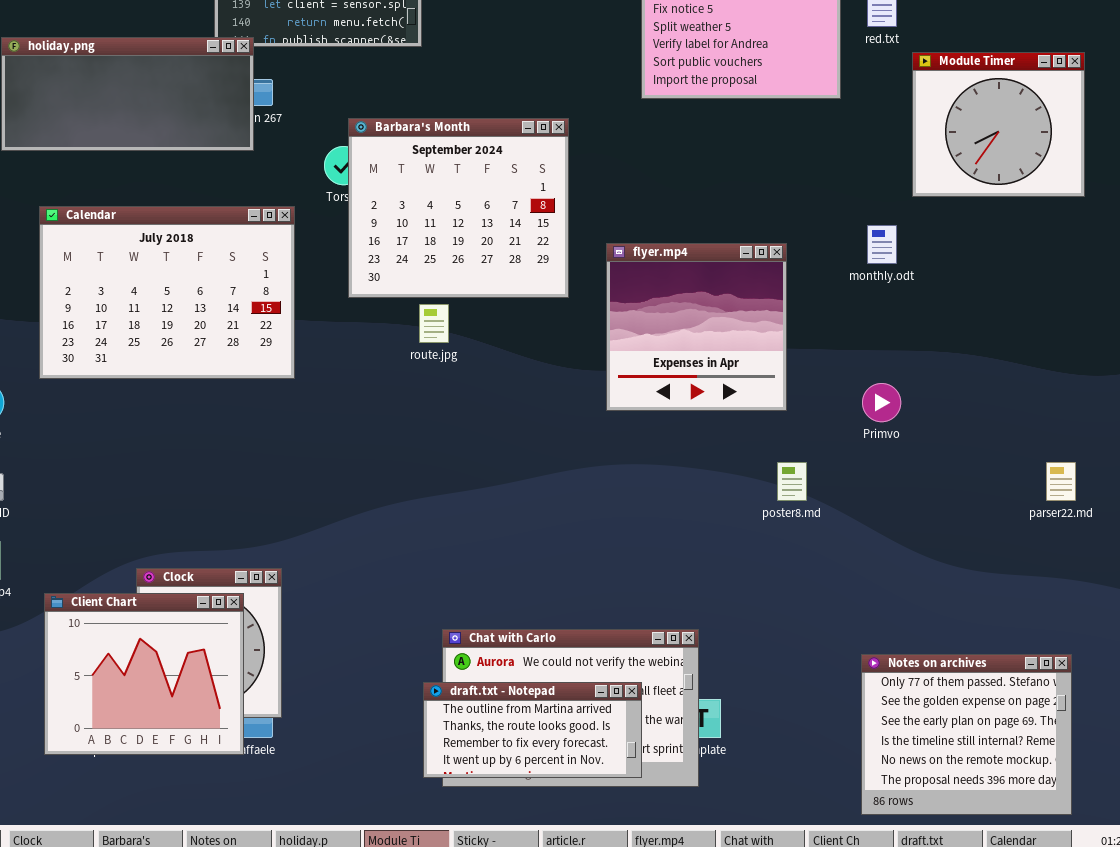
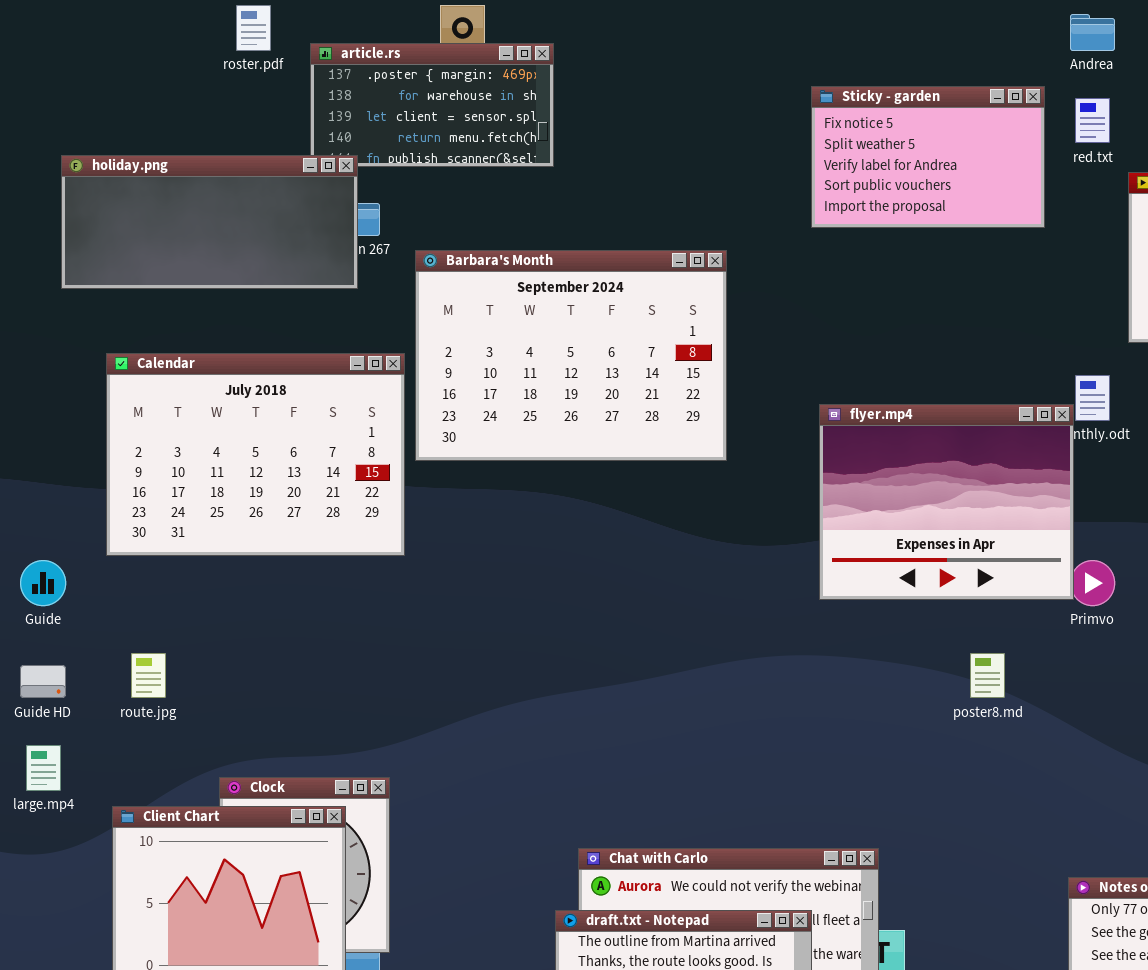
Barbara's Month: [348,118,569,298] -> [415,250,727,461], resized
flyer.mp4: [606,243,787,411] -> [819,404,1074,600], moved, resized
route.jpg: [419,304,449,343] -> [131,653,166,698], moved

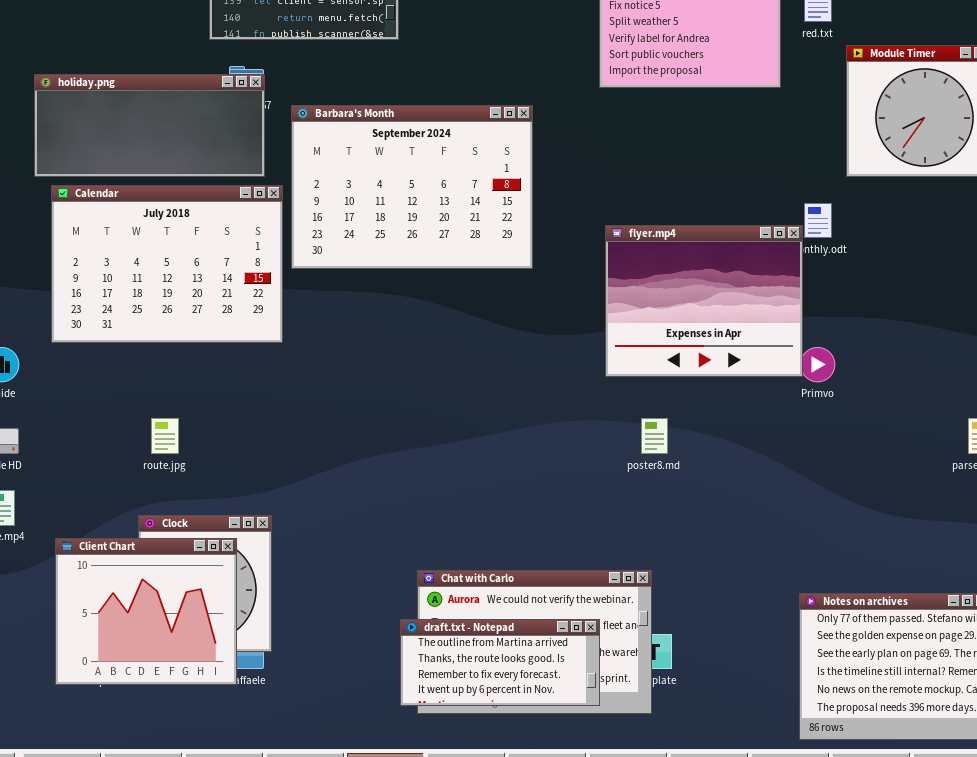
holiday.png: [61,155,358,289] -> [34,74,265,177], moved
route.jpg: [131,653,166,698] -> [151,418,179,454], moved
poster8.md: [970,653,1005,698] -> [641,418,668,454], moved

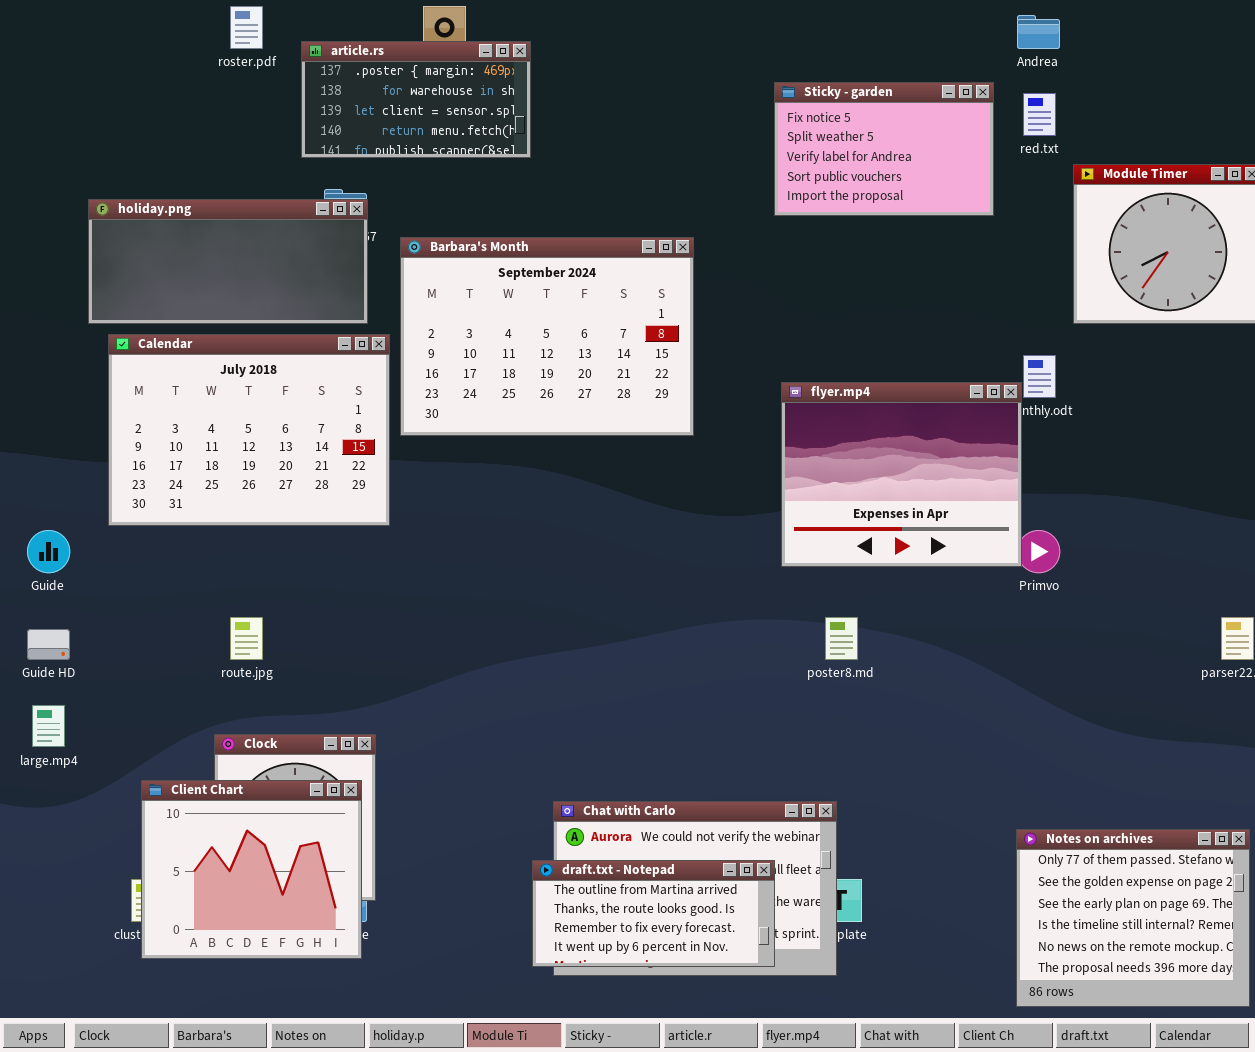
Client Chart: [55,538,237,685] -> [141,780,362,959], moved

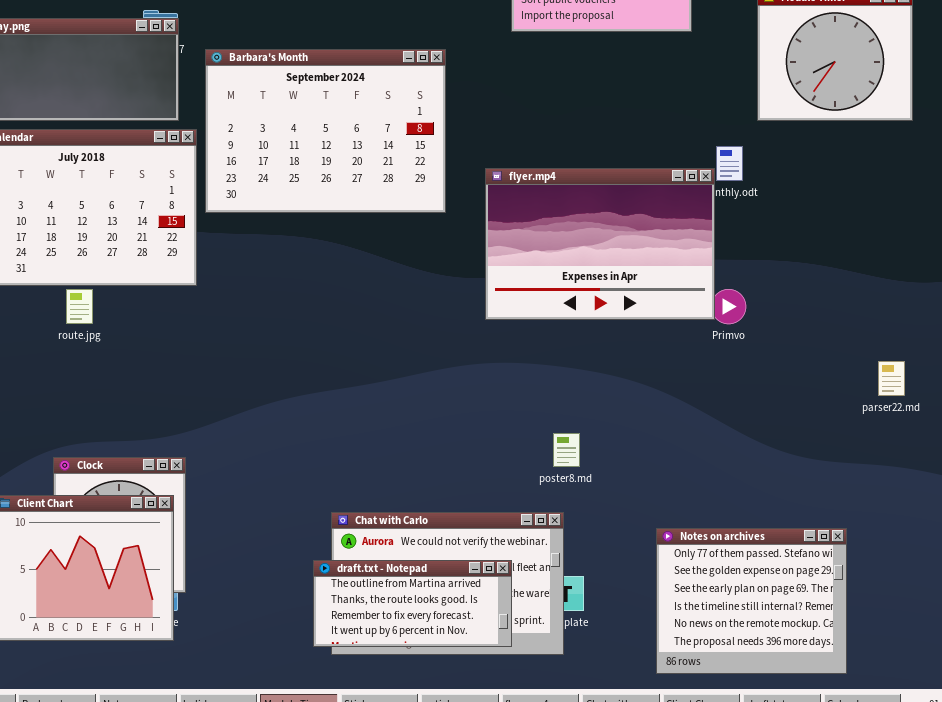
flyer.mp4: [781,382,1022,567] -> [485,168,715,320], resized
route.jpg: [230,617,263,660] -> [66,289,93,324], moved
poster8.md: [825,617,858,660] -> [553,433,580,467], moved
Notes on archives: [1016,829,1250,1007] -> [656,528,847,674], moved

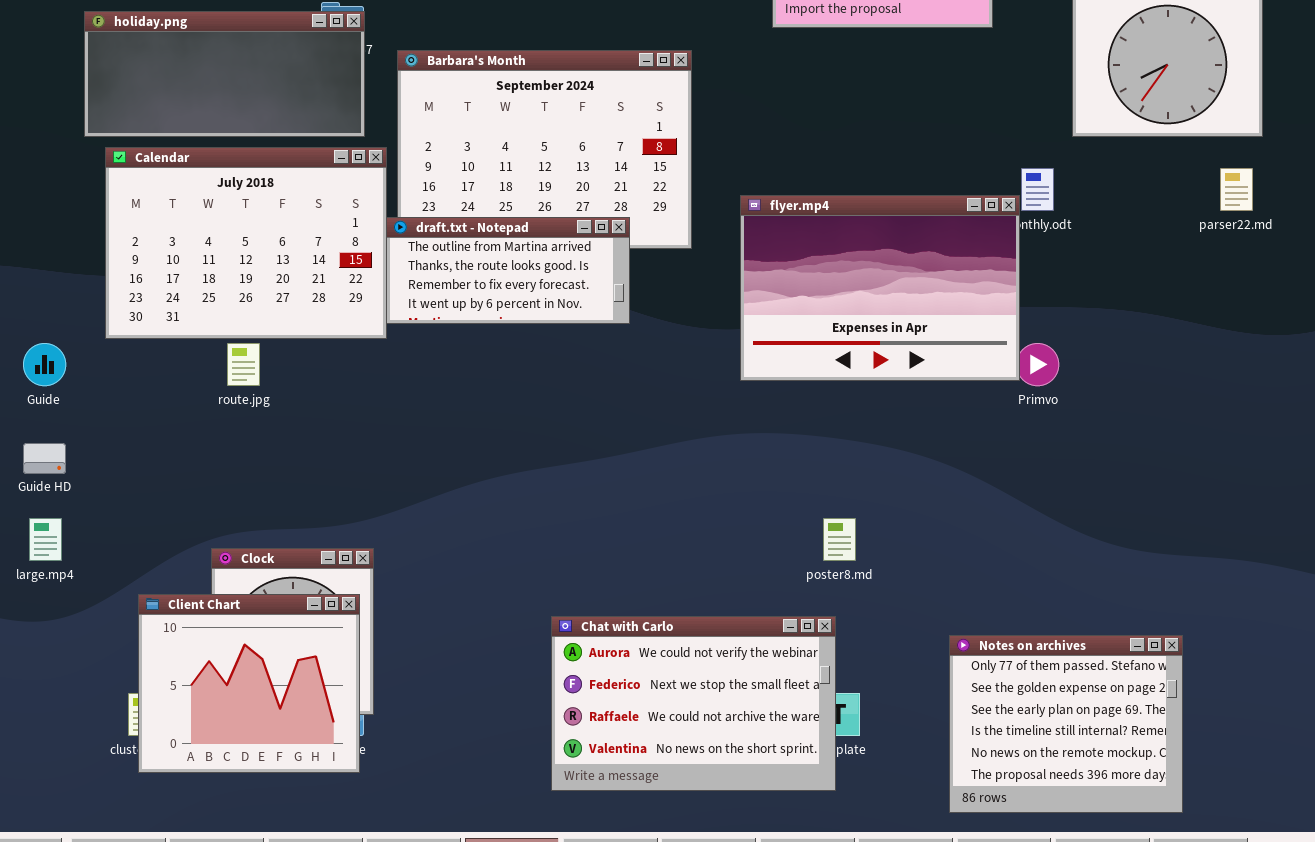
parser22.md: [878,361,905,396] -> [1220,168,1253,211], moved
draft.txt - Notepad: [313,560,512,647] -> [386,217,630,324], moved

